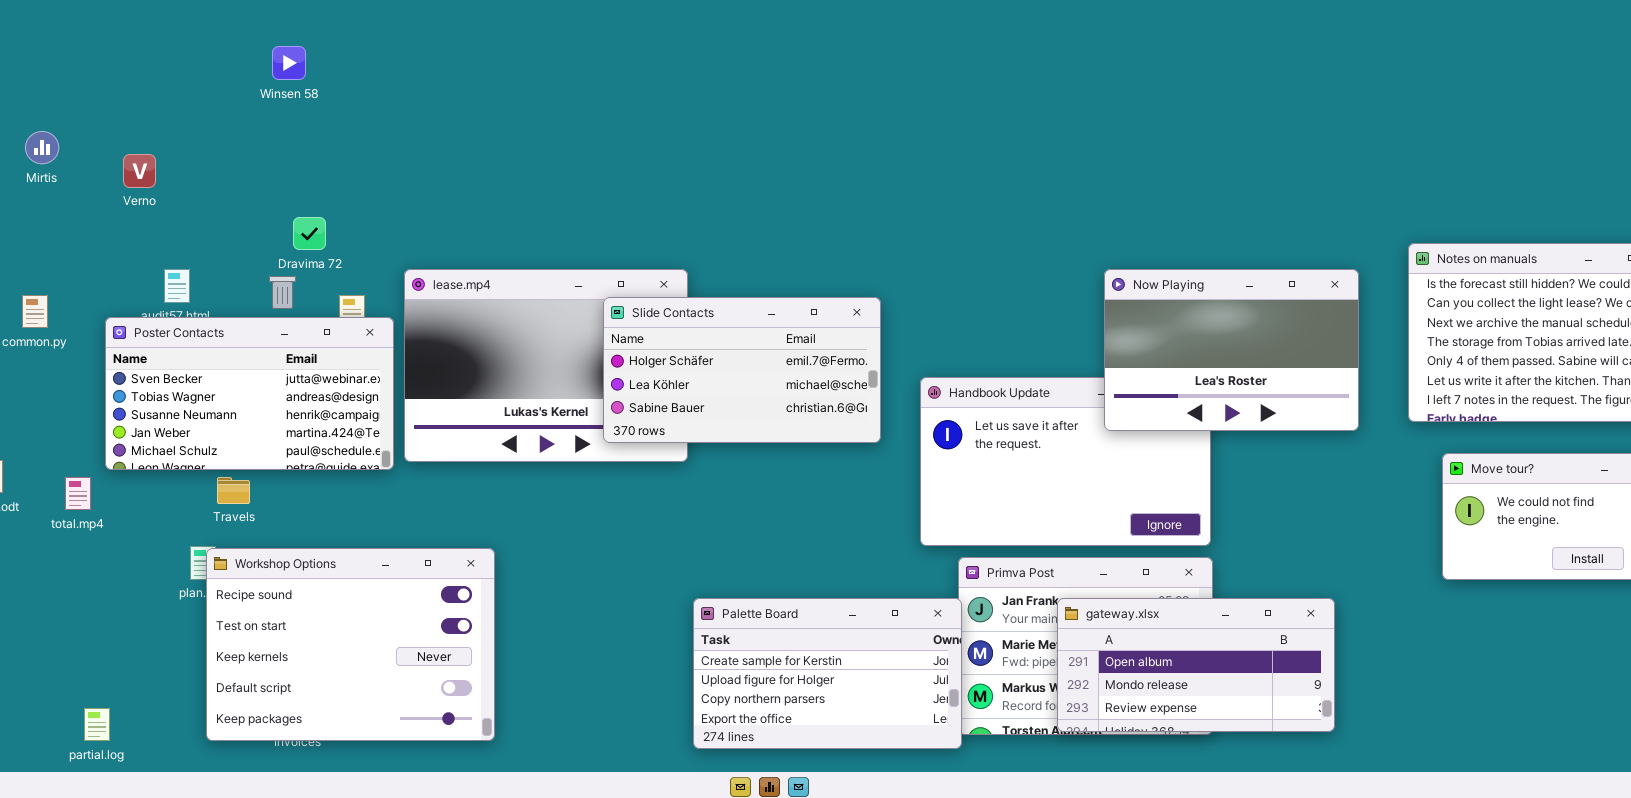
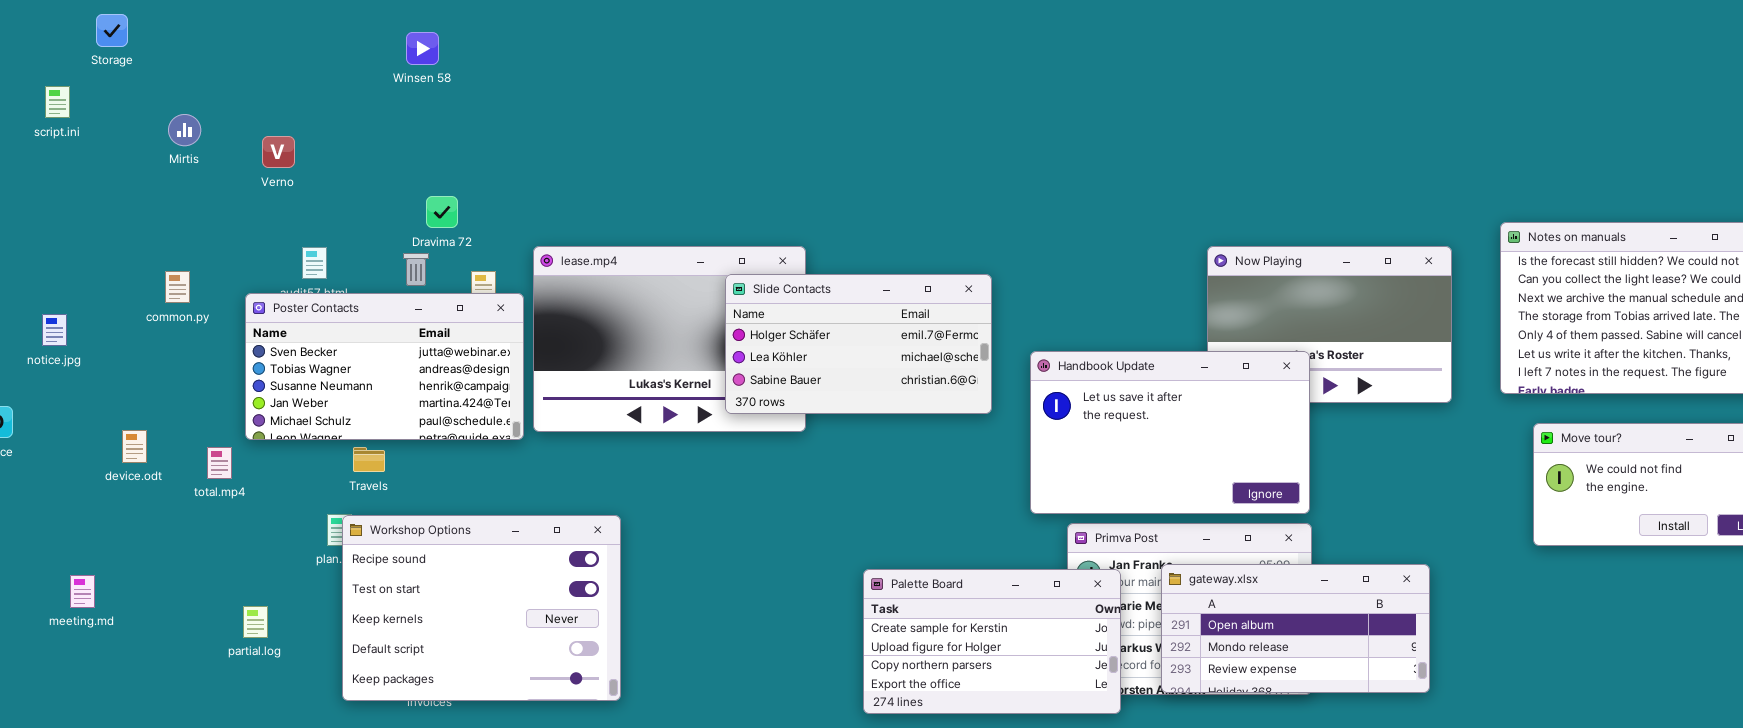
Handbook Update: [920,377,1211,546] -> [1030,351,1310,514], raised
Palette Board: [693,598,962,749] -> [863,569,1121,714], moved
partial.log: [84,708,110,741] -> [243,606,268,638], moved

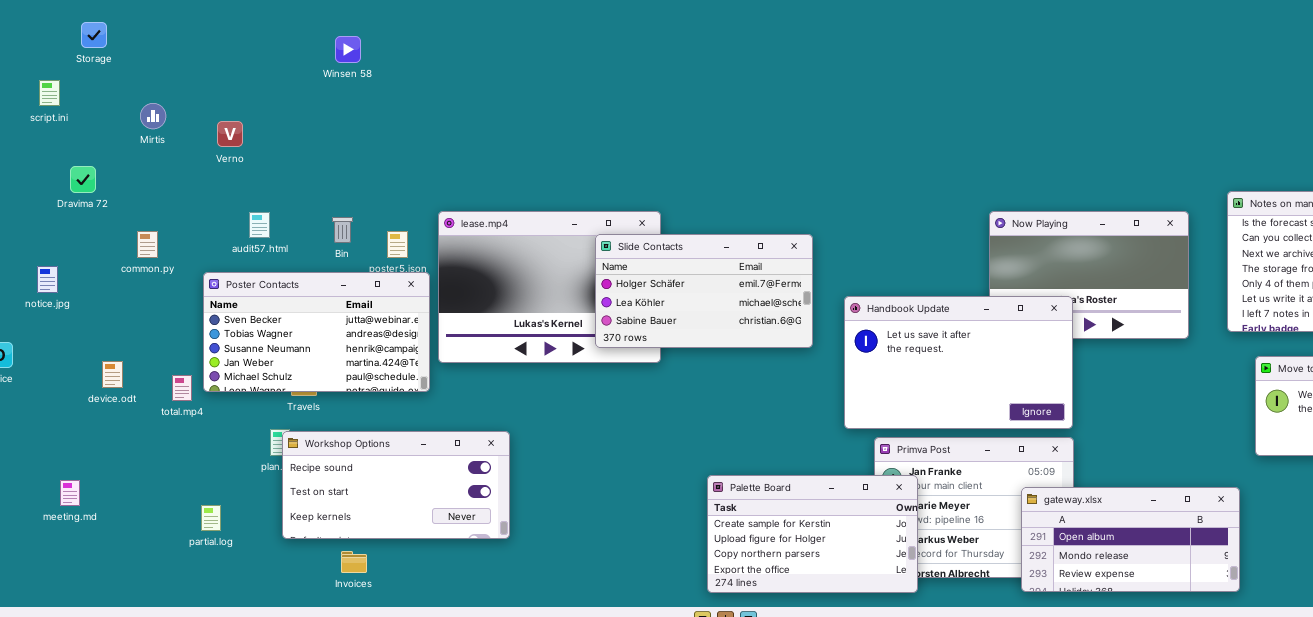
Dravima 72: [426,196,458,228] -> [70,166,96,193], moved
Poster Contacts: [245,293,524,440] -> [203,272,430,392], moved
Workshop Options: [342,515,621,701] -> [282,431,510,539], resized
gateway.xlsx: [1161,564,1430,693] -> [1021,487,1240,592], moved

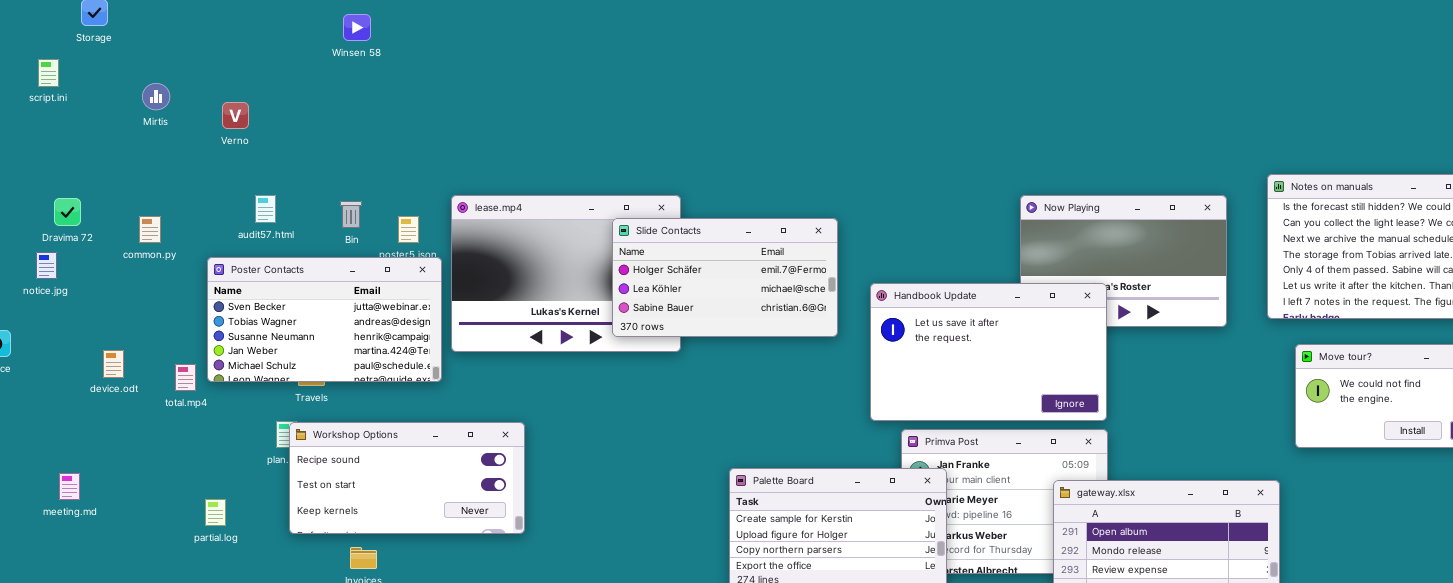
Dravima 72: [70,166,96,193] -> [54,198,81,226], moved

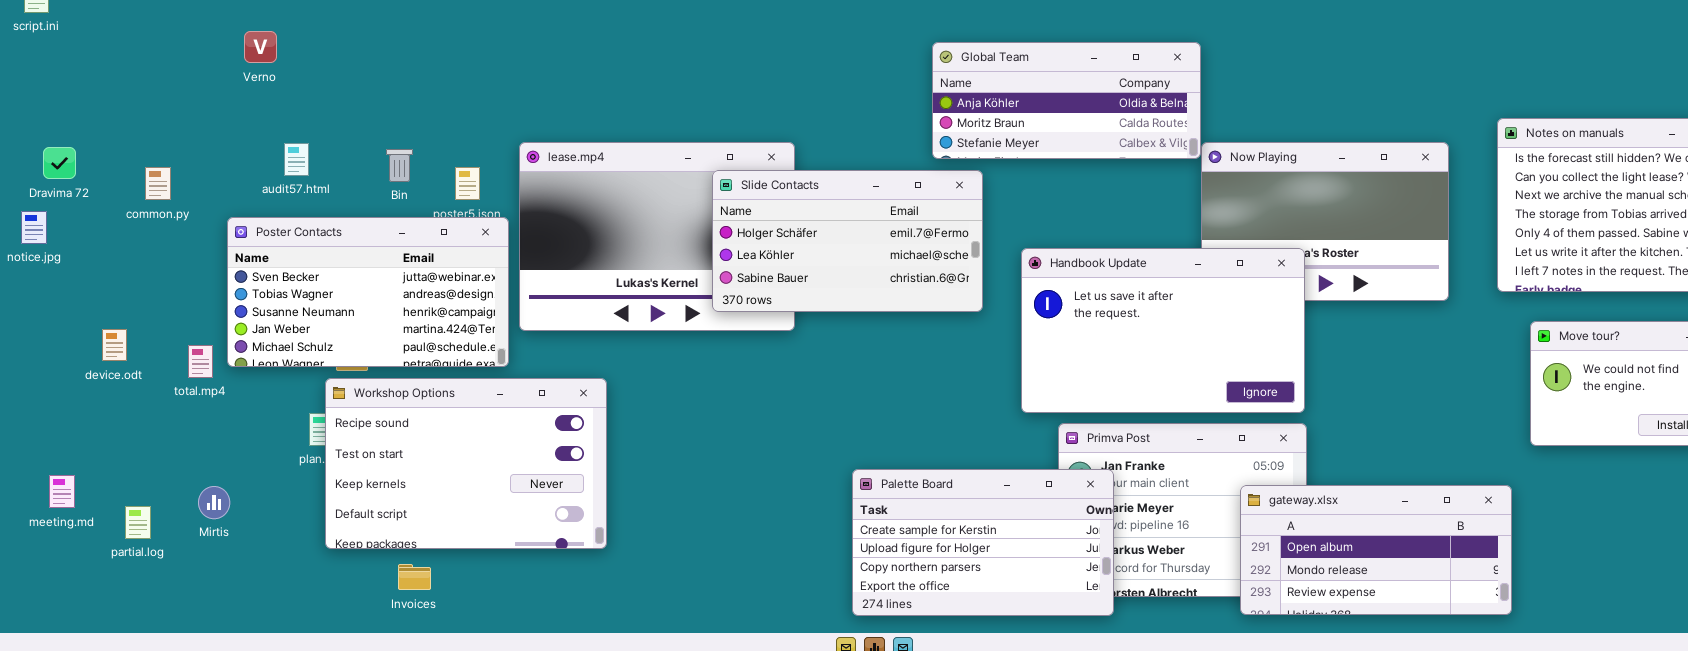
Mirtis: [142,83,170,110] -> [198,486,230,519], moved
Global Team: none -> [932,42,1201,159], opened
Workshop Options: [289,422,525,534] -> [325,378,607,549], resized
partial.log: [205,499,226,526] -> [125,506,151,539], moved

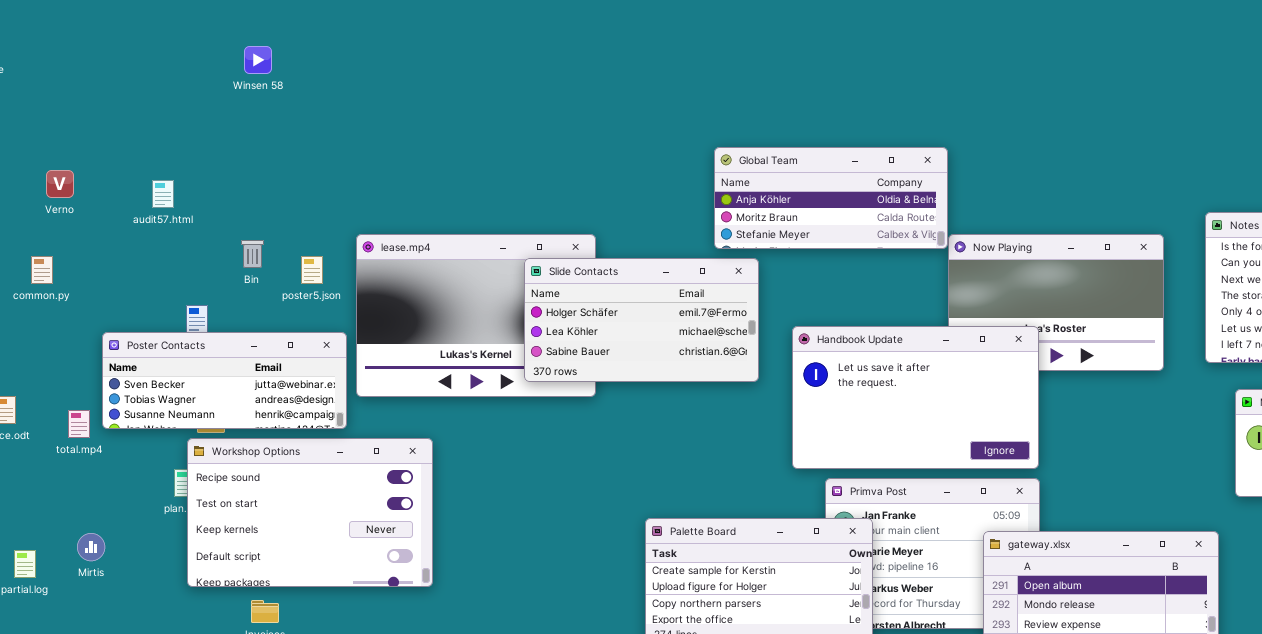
Verno: [244,31,277,63] -> [46,170,74,198], moved
audit57.html: [284,143,309,176] -> [152,180,174,208], moved
Poster Contacts: [227,217,509,367] -> [102,332,347,429], resized

